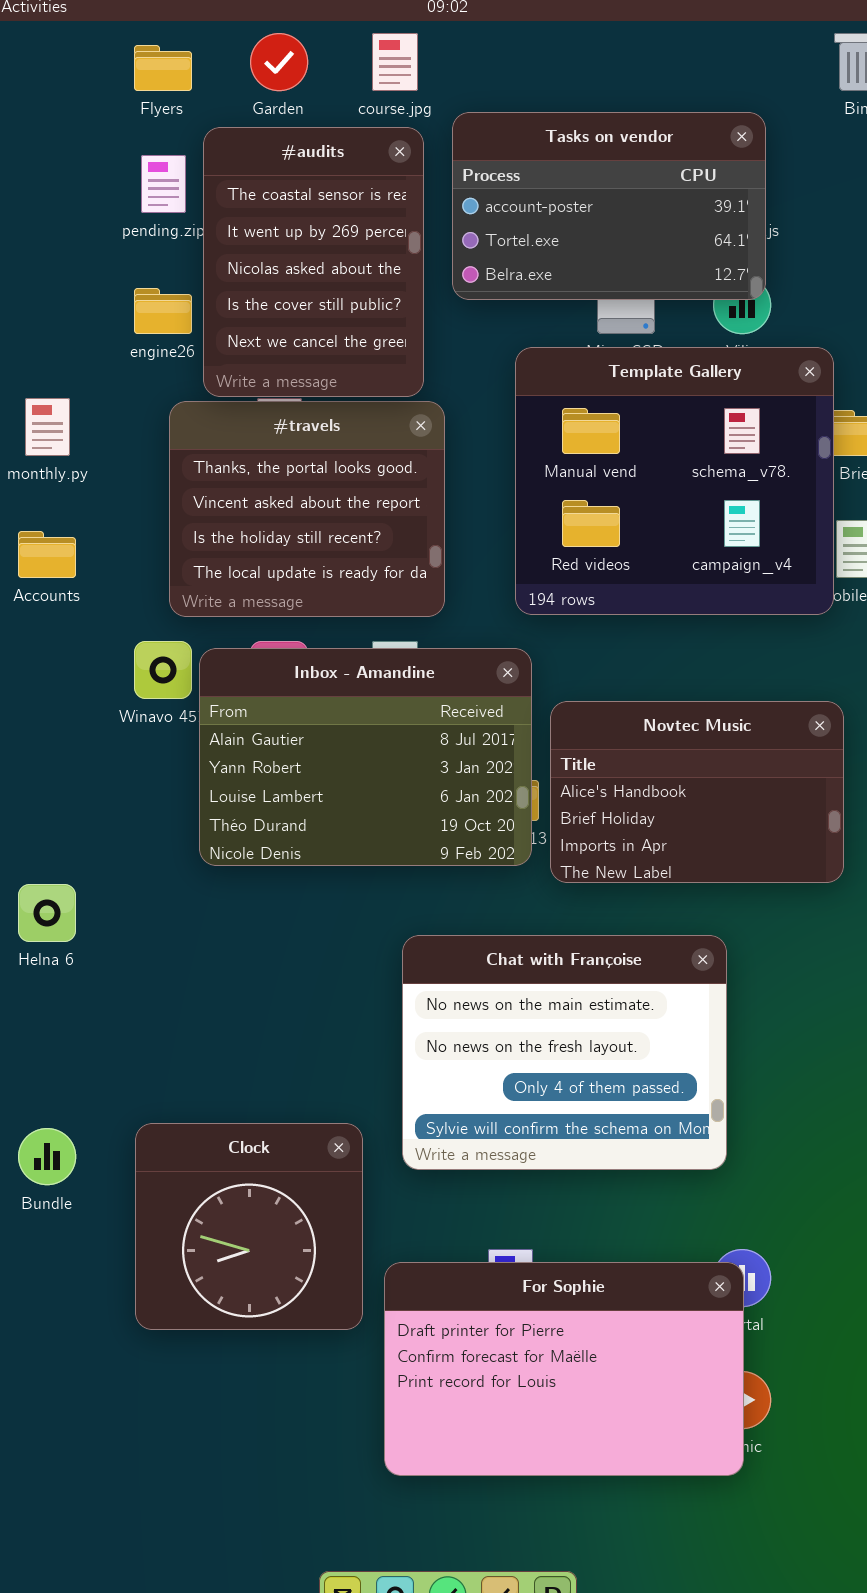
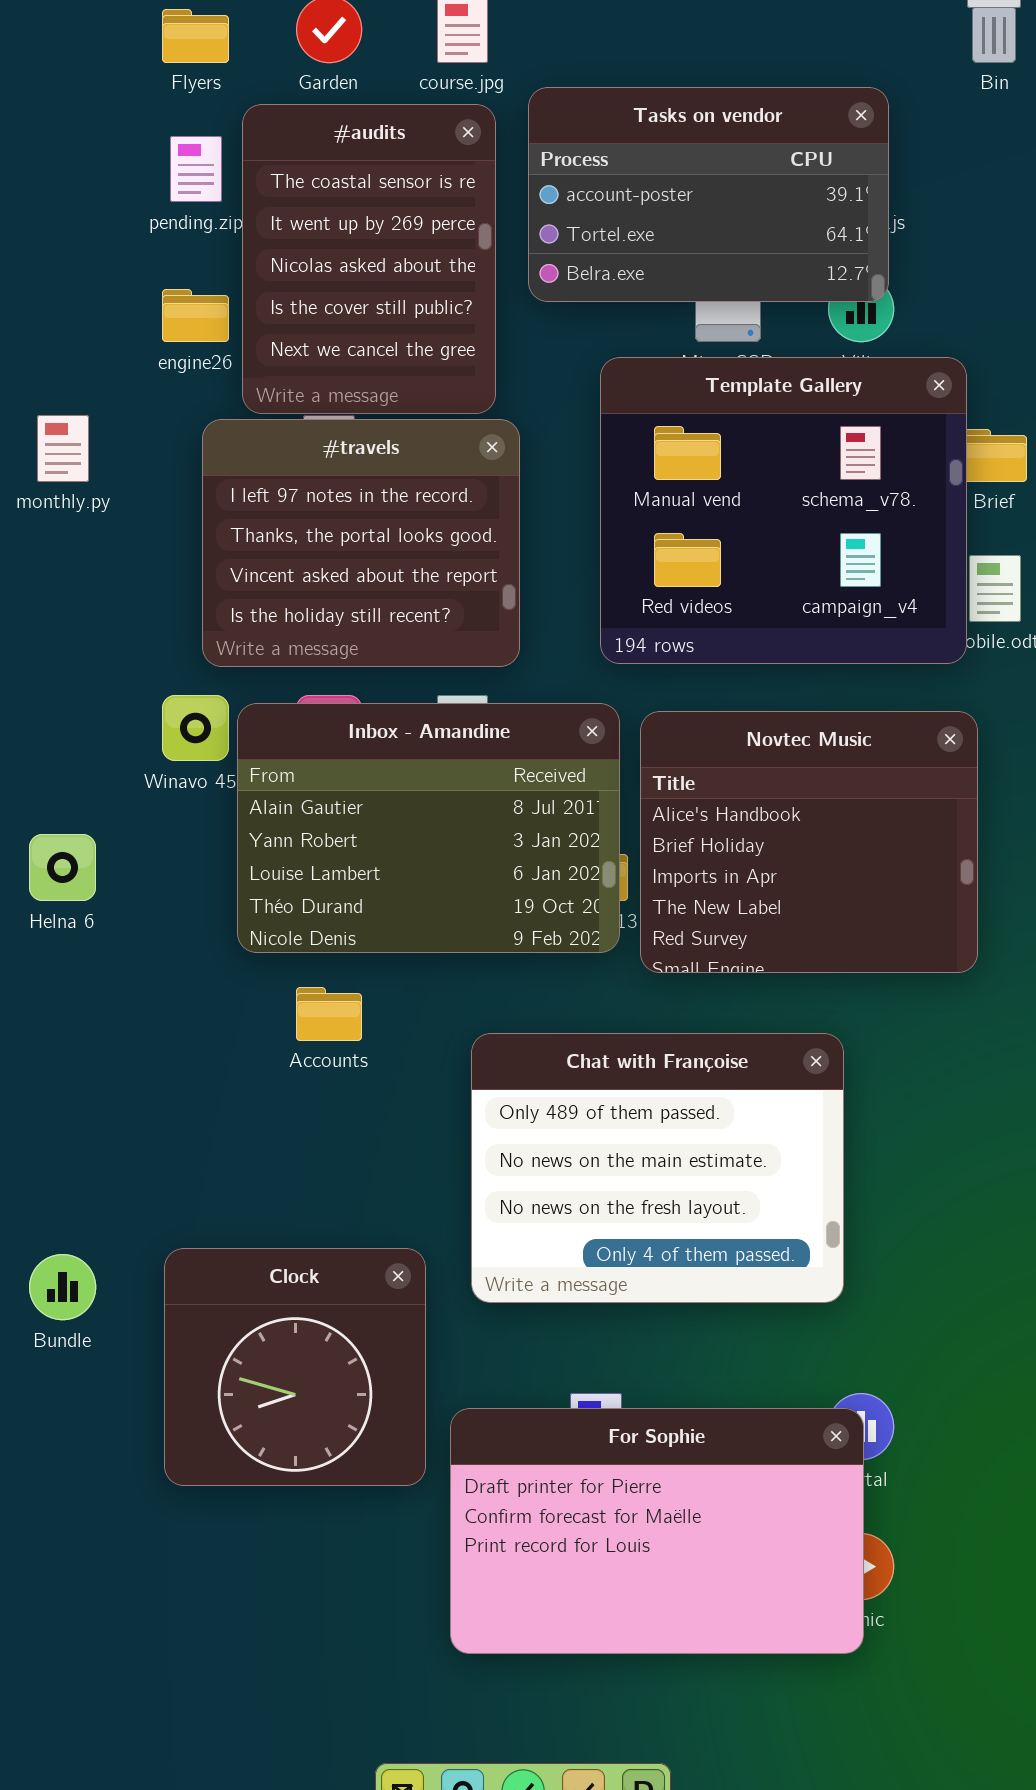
#travels: [169,401,445,617] -> [202,419,520,667], scrolled up 1 row
Accounts: [18,531,76,578] -> [296,987,362,1041], moved
Novtec Music: [550,701,844,883] -> [640,711,978,973], resized
Helna 6: [18,884,76,942] -> [29,834,96,901], moved
Chat with Françoise: [402,935,727,1170] -> [471,1033,844,1303], scrolled up 1 row

